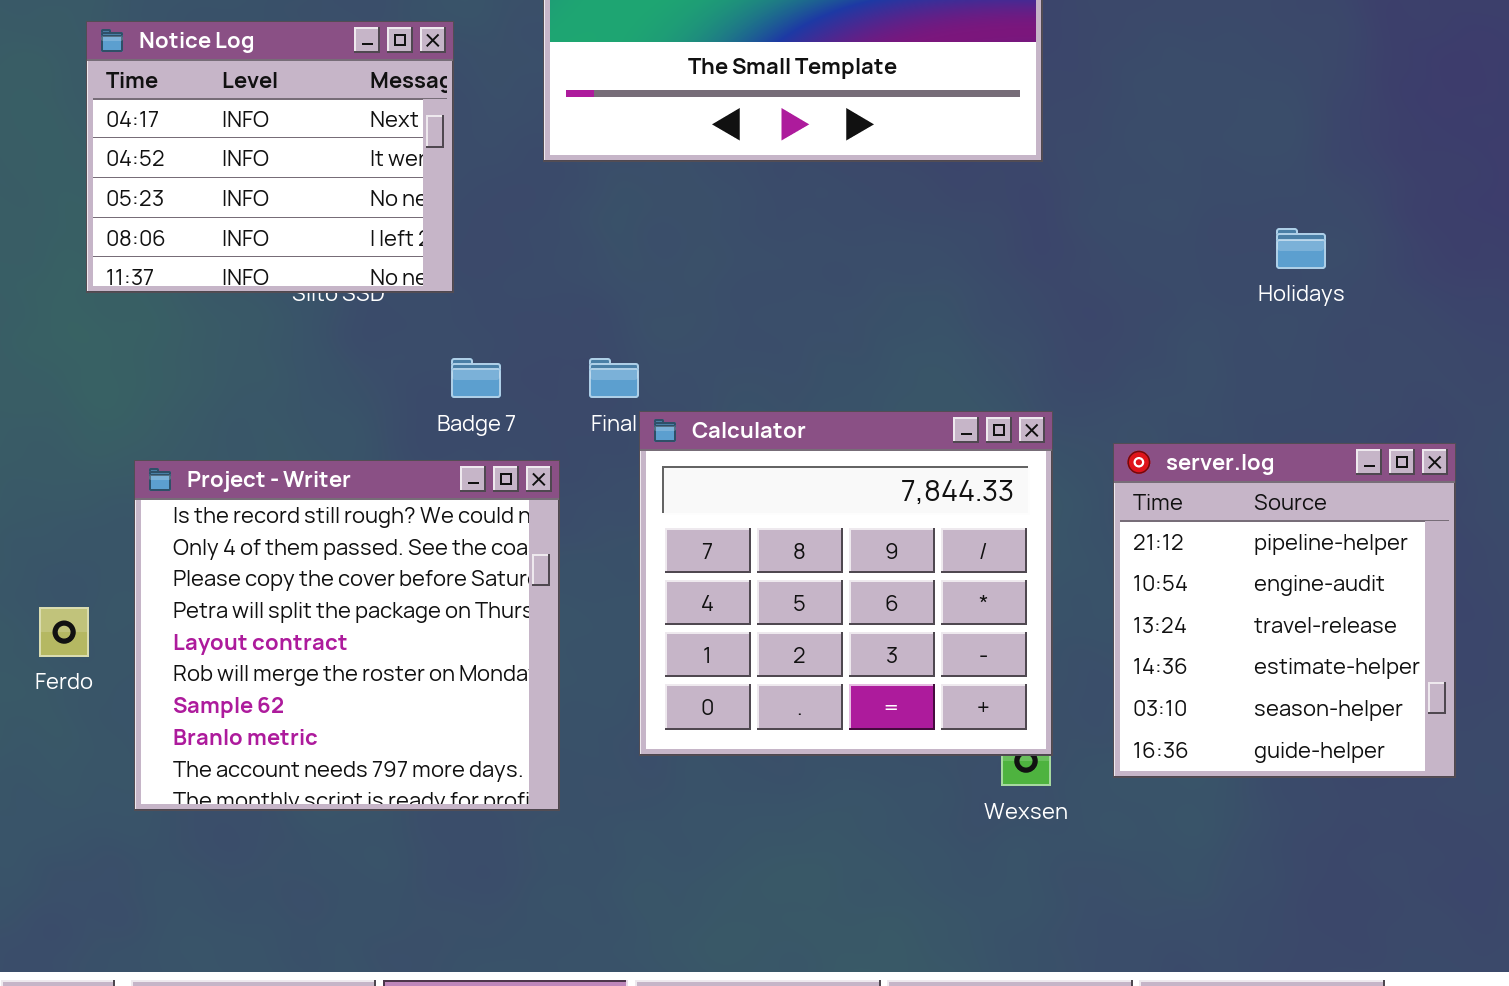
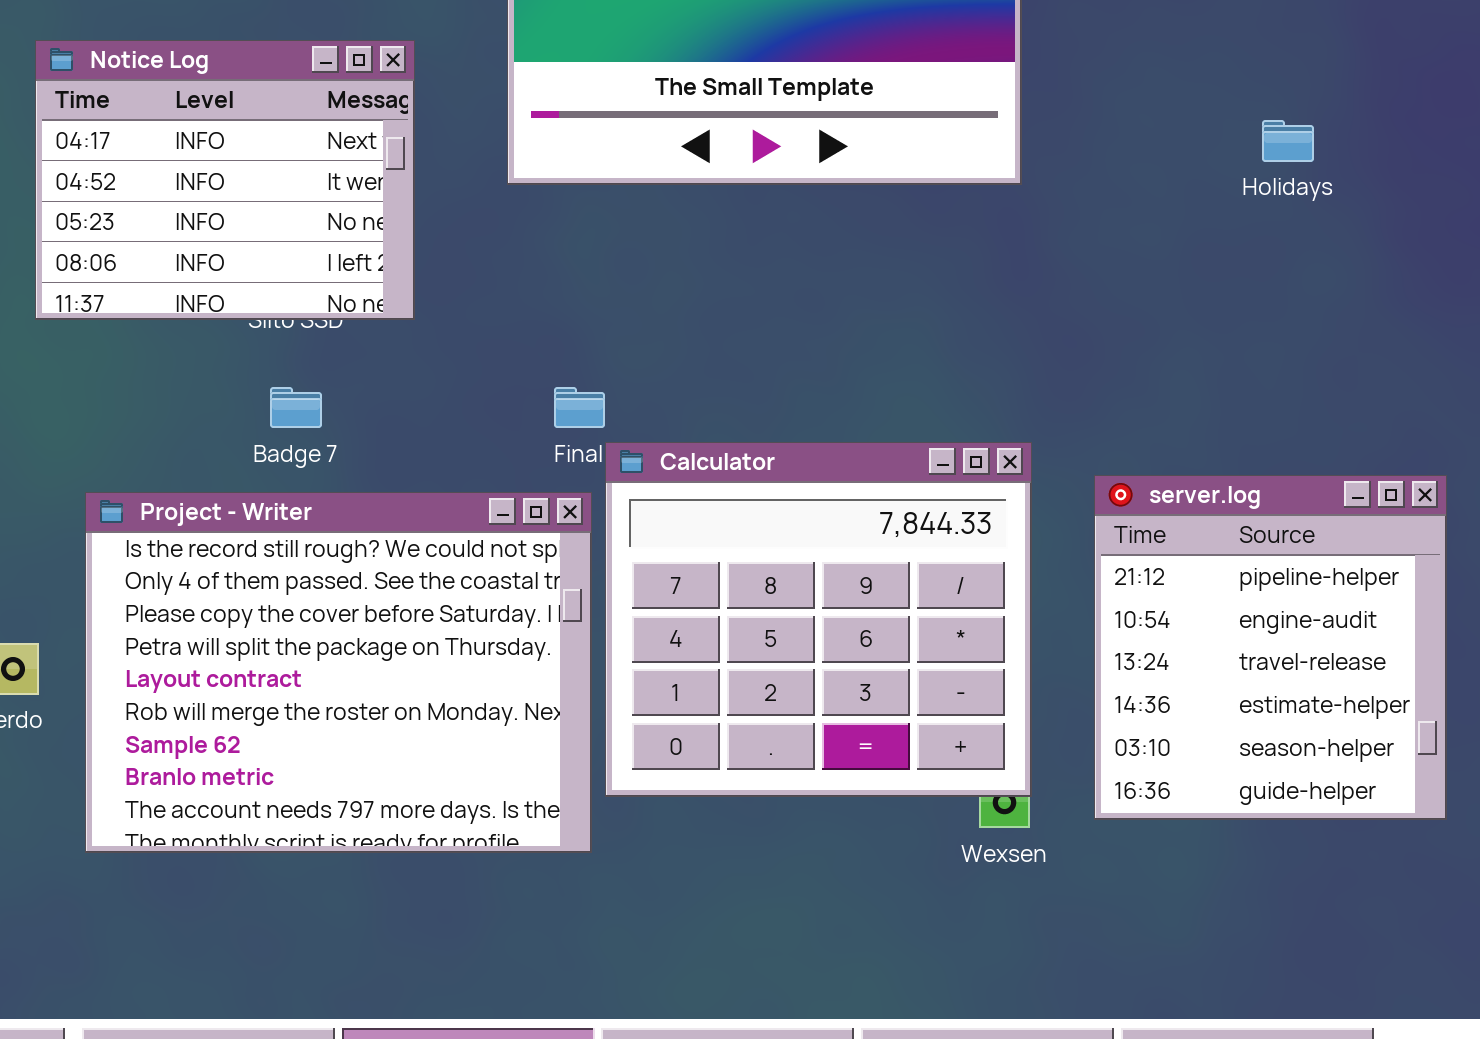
Holidays: [1276,228,1326,269] -> [1262,120,1314,162], moved
Badge 7: [451,358,501,398] -> [270,387,322,428], moved
Project - Writer: [134,460,560,811] -> [85,492,592,853], resized

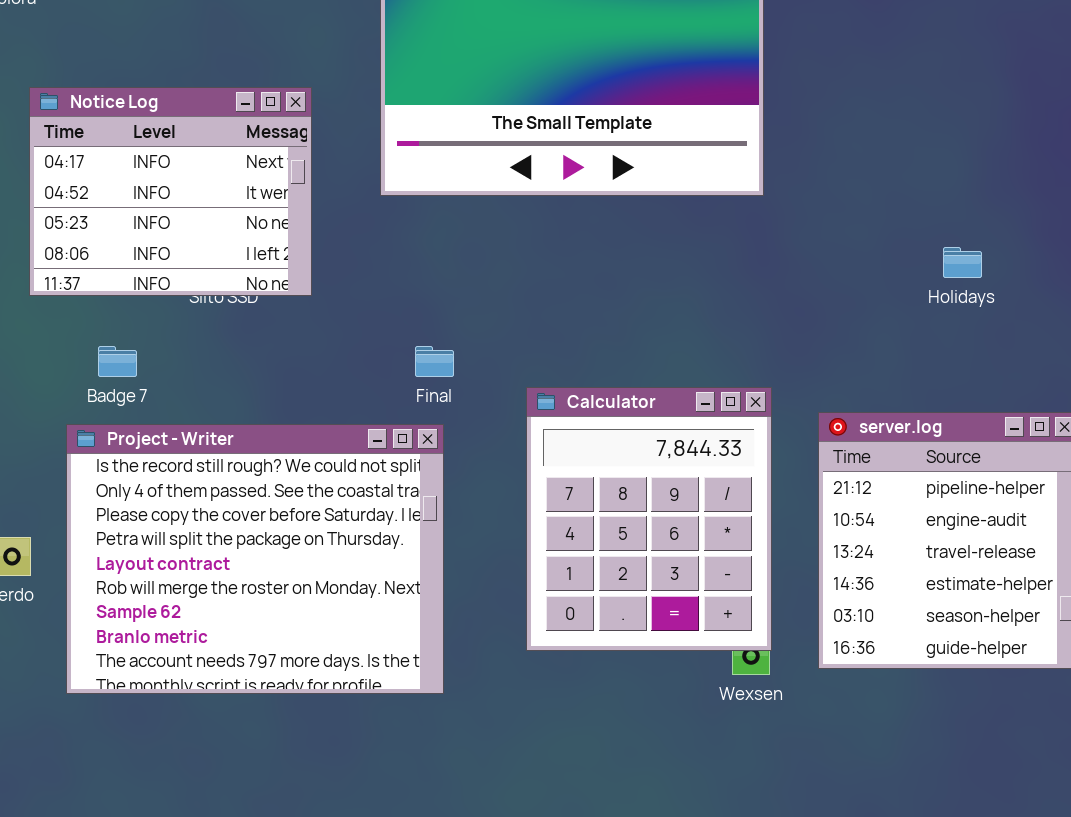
Holidays: [1262,120,1314,162] -> [943,247,982,278], moved
Badge 7: [270,387,322,428] -> [98,346,137,377], moved
Calculator: [605,442,1032,797] -> [526,387,772,651], resized

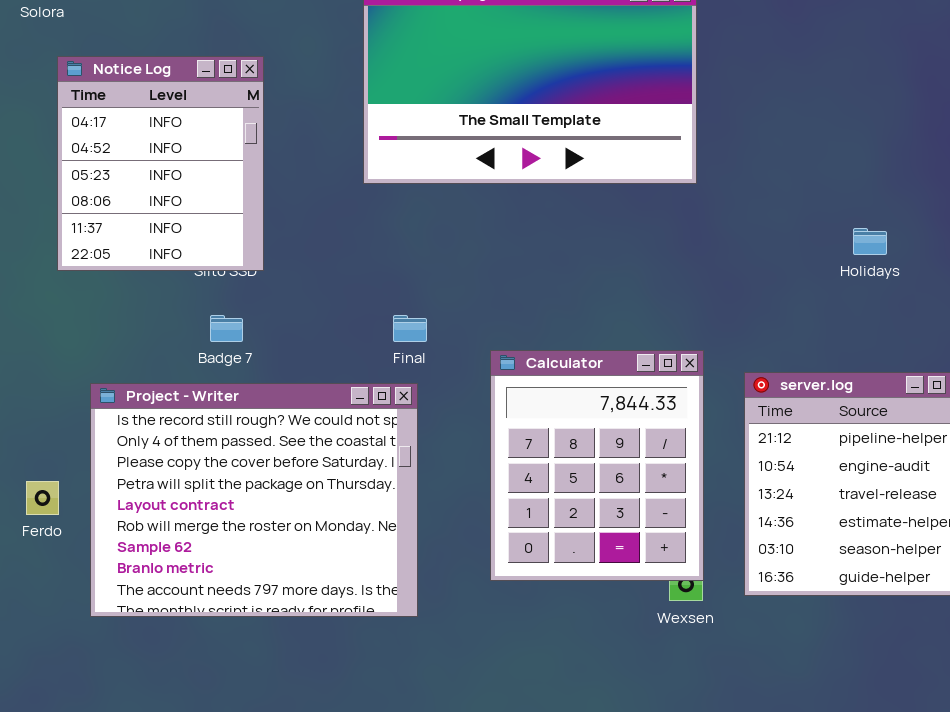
Notice Log: [29,87,312,296] -> [57,56,264,271], resized
Badge 7: [98,346,137,377] -> [210,315,243,342], moved

